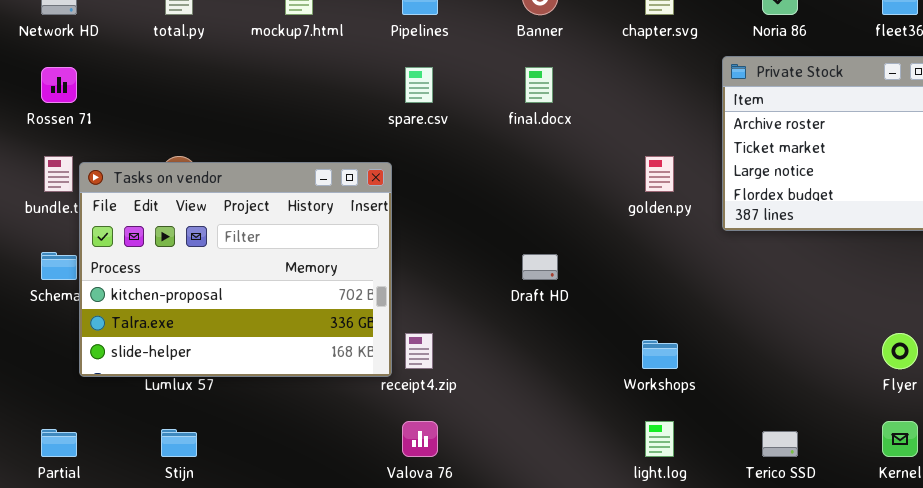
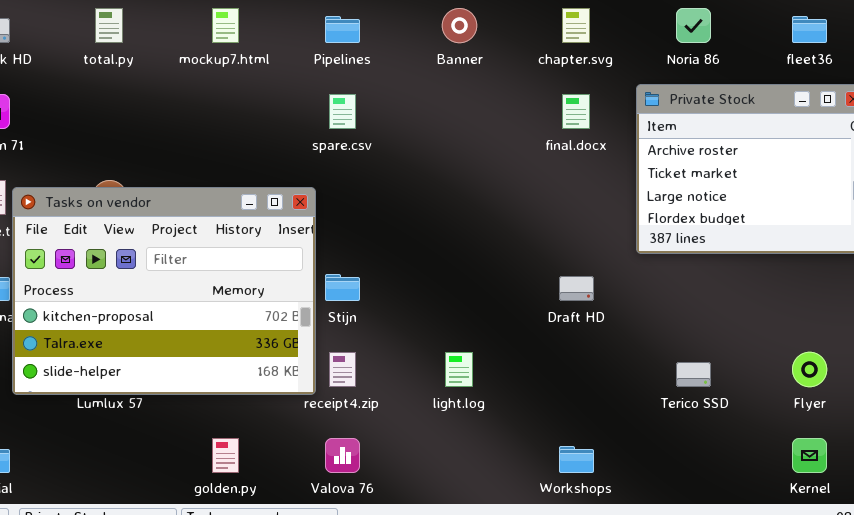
final.docx: [525,67,553,103] -> [562,94,590,129], moved
golden.py: [645,156,674,192] -> [212,438,239,473], moved
Draft HD: [522,254,558,280] -> [559,276,594,301], moved
Workshops: [642,340,678,369] -> [559,446,594,473], moved
light.log: [645,421,674,457] -> [445,352,473,387], moved
Stijn: [161,429,197,457] -> [325,274,360,301], moved
Terico SSD: [762,431,798,457] -> [676,362,711,387], moved

